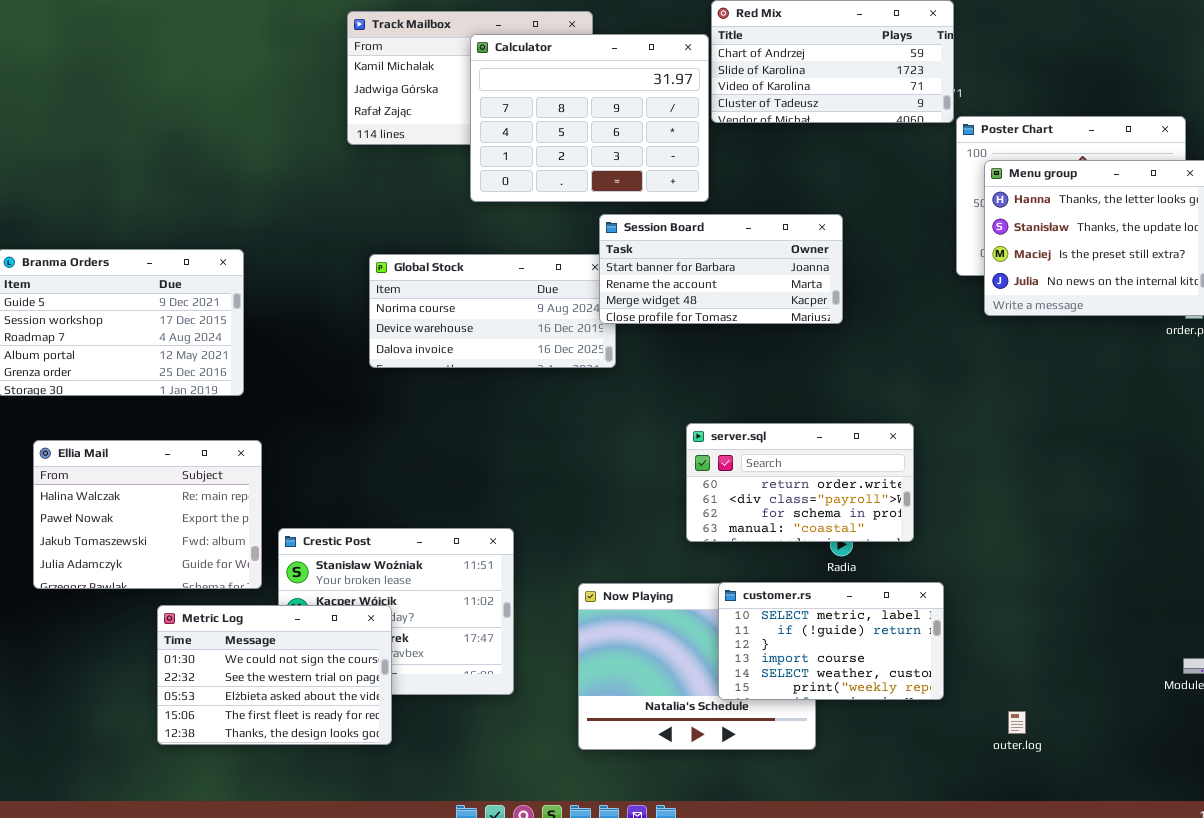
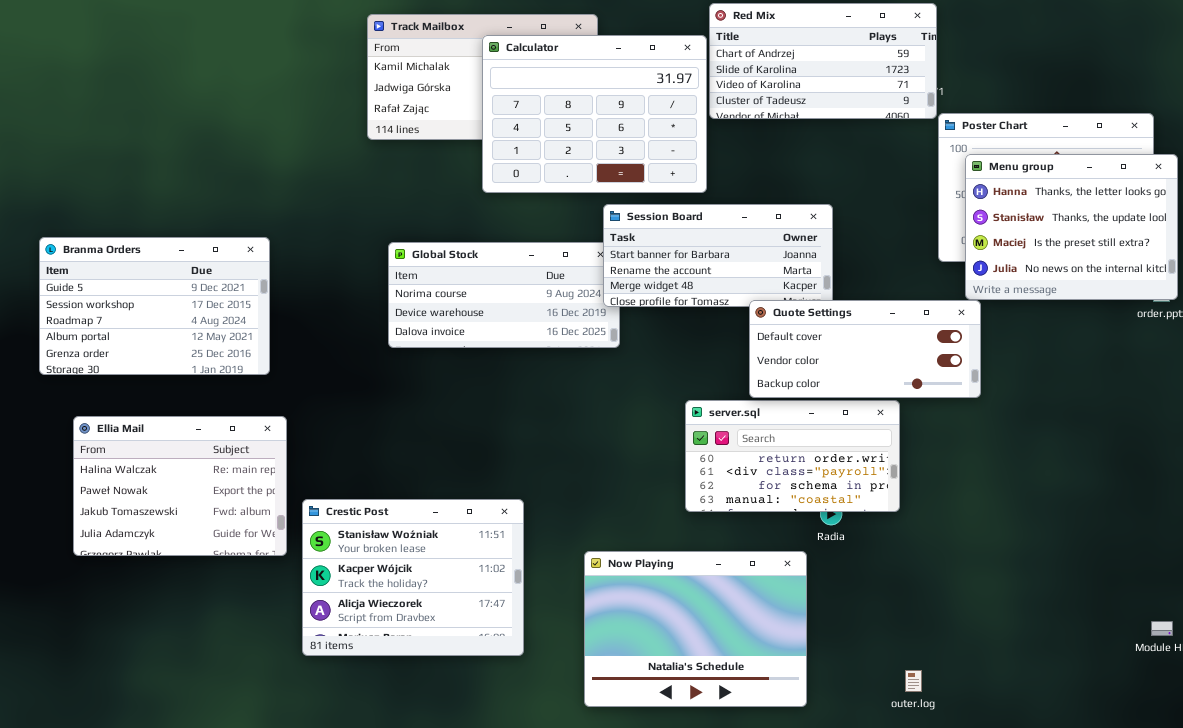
Quote Settings: none -> [749,300,981,398], opened
customer.rs: [718,582,944,700] -> none, closed
Metric Log: [157,605,392,745] -> none, closed
outer.log: [1008,711,1026,734] -> [905,670,922,692], moved

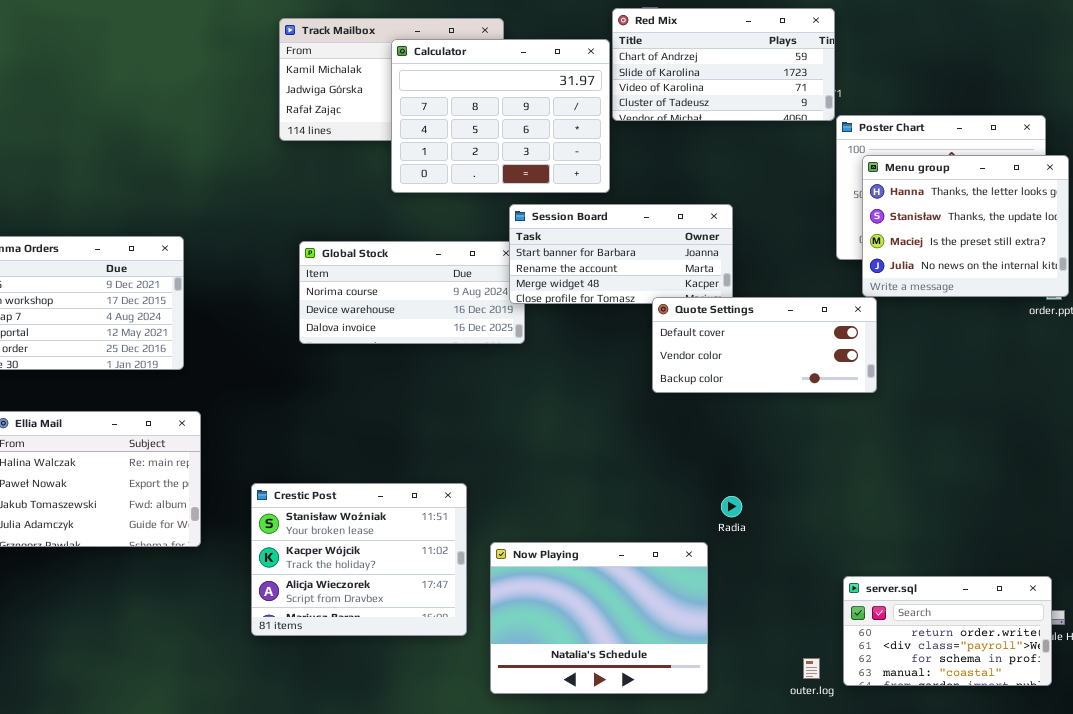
server.sql: [685,400,900,512] -> [843,576,1052,686], moved
Crestic Post: [302,499,524,656] -> [251,483,467,636], moved

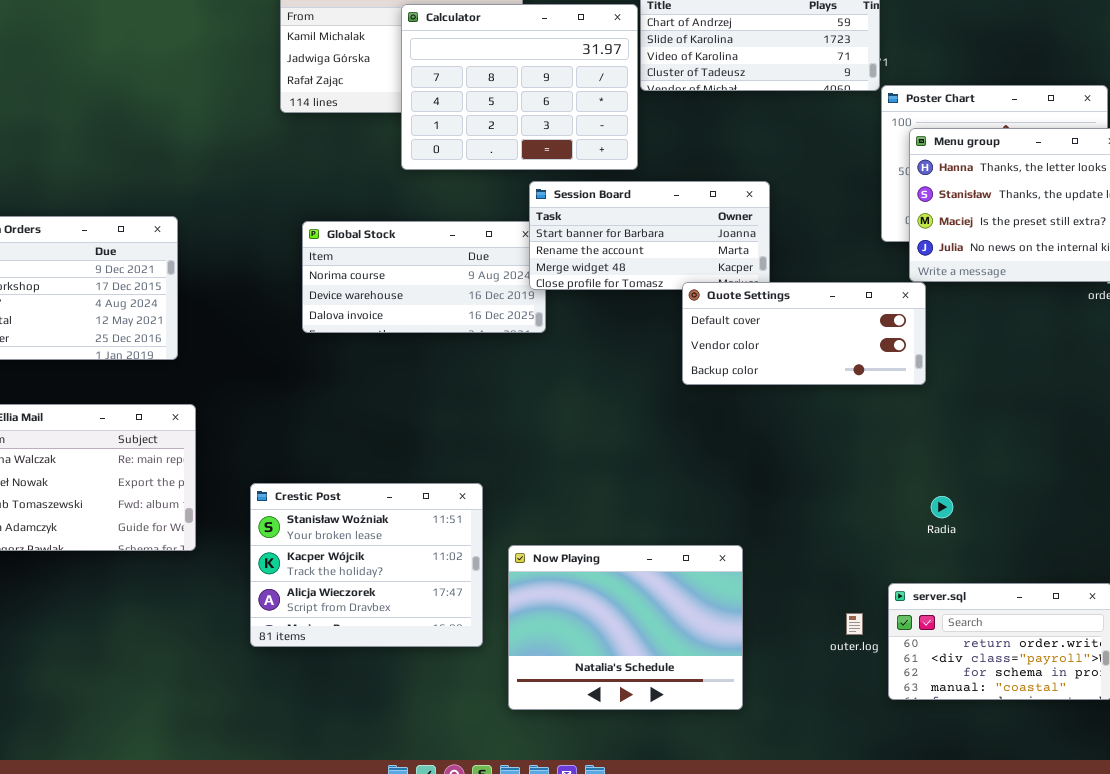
Radia: [721,496,742,517] -> [931,496,953,518], moved
outer.log: [803,658,820,679] -> [846,613,863,635], moved

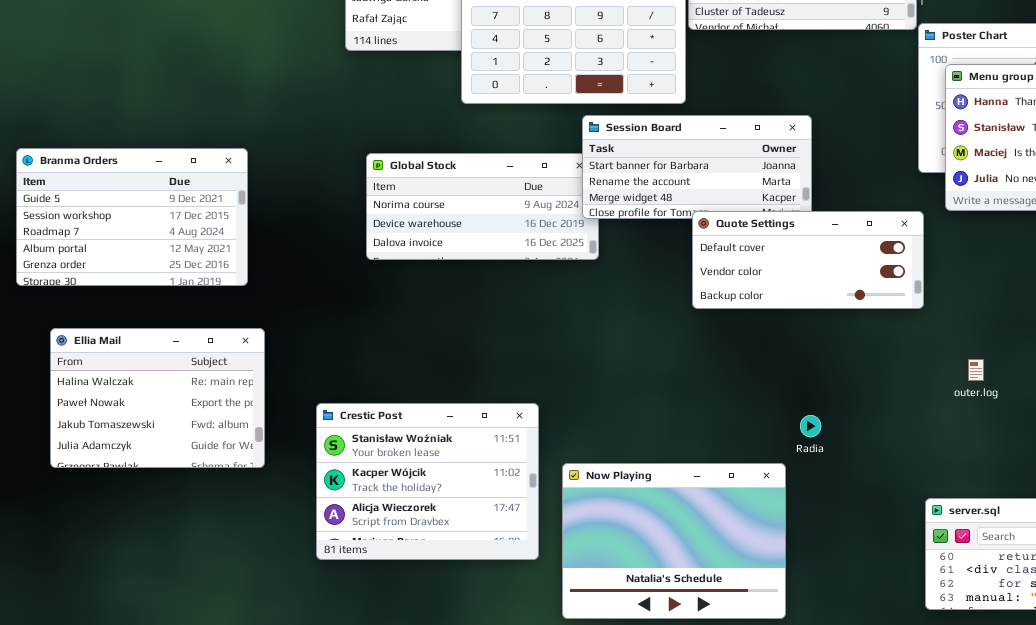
Quote Settings: [682,282,926,385] -> [692,211,924,309], moved
Radia: [931,496,953,518] -> [800,415,821,437], moved
outer.log: [846,613,863,635] -> [968,359,984,381], moved

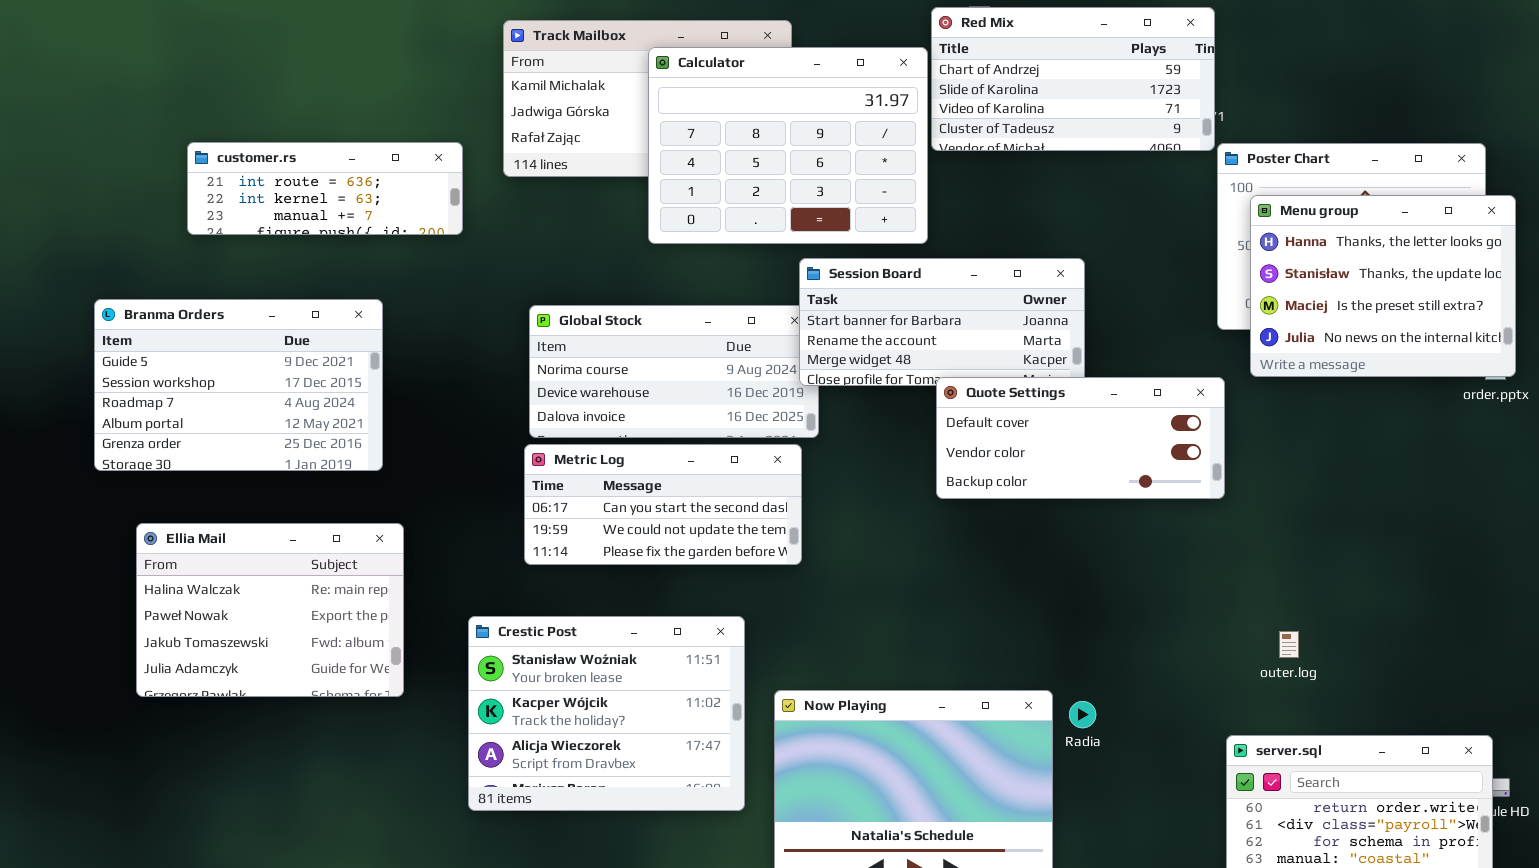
customer.rs: none -> [187,142,463,235], opened
Metric Log: none -> [524,444,802,565], opened
outer.log: [968,359,984,381] -> [1279,631,1299,658], moved
Radia: [800,415,821,437] -> [1069,701,1096,728], moved

